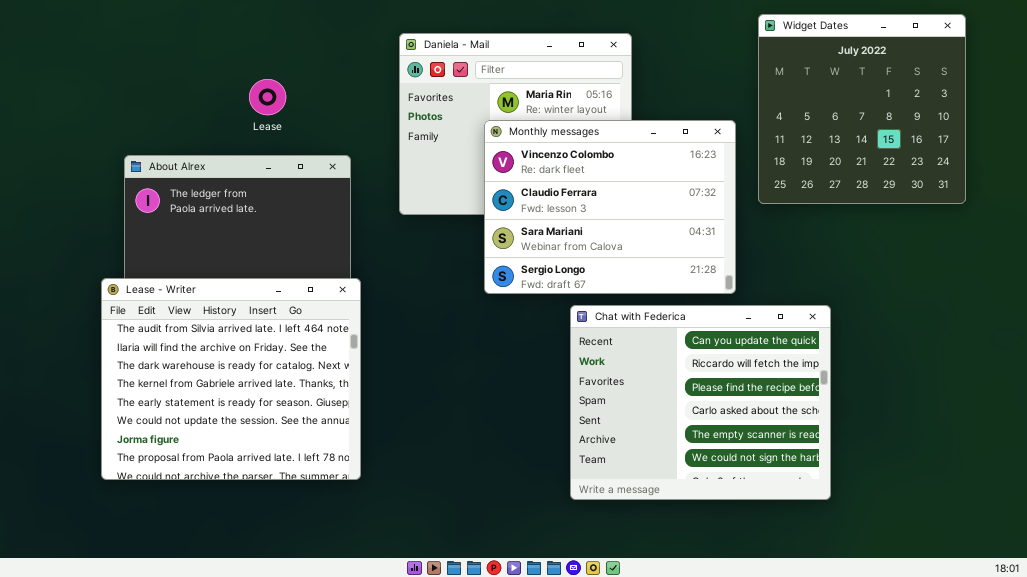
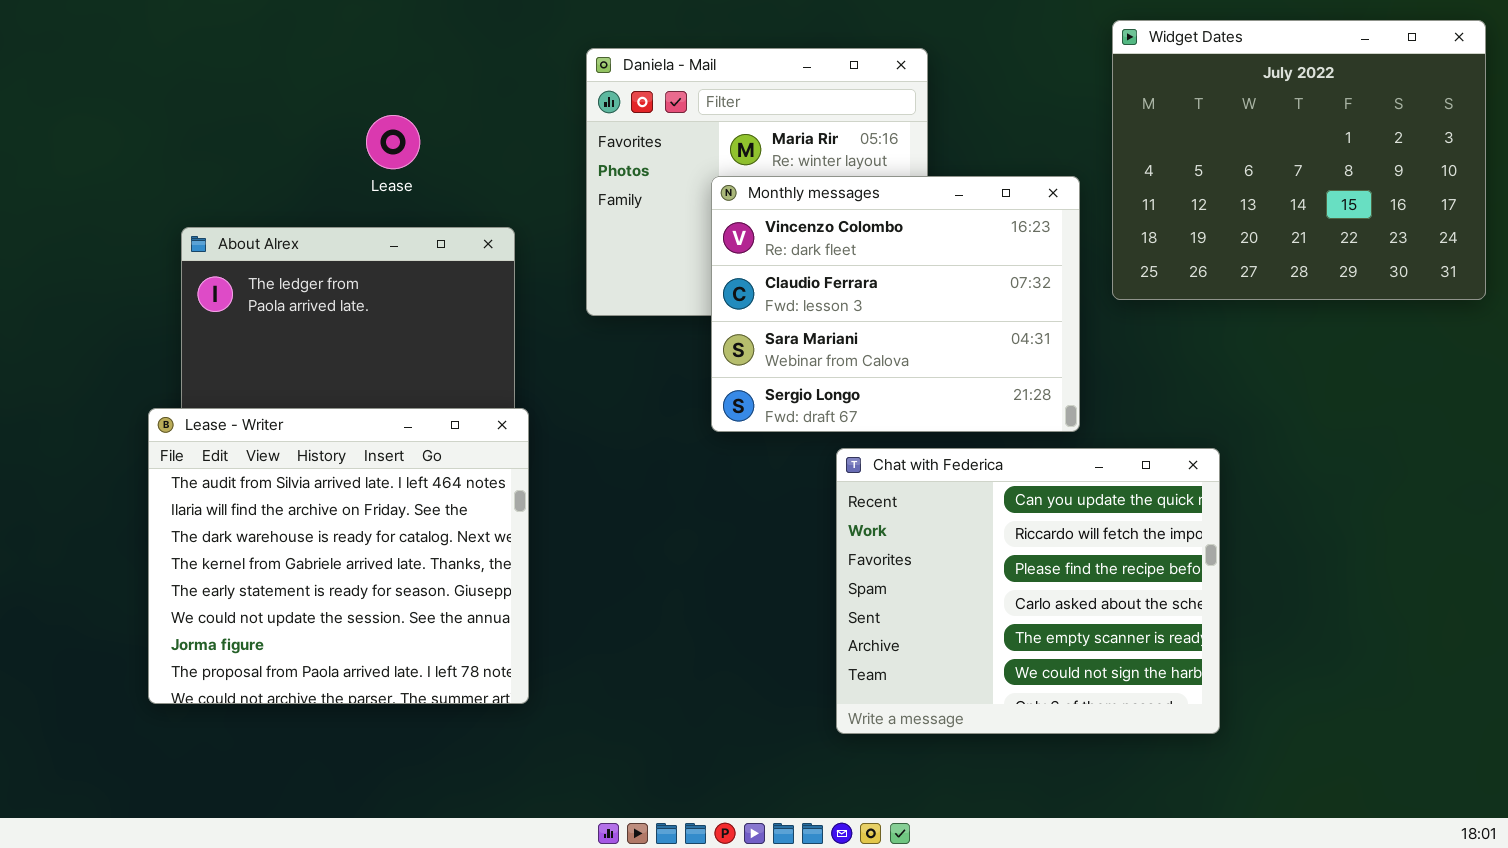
Widget Dates: [758,14,966,204] -> [1112,20,1486,300], resized

